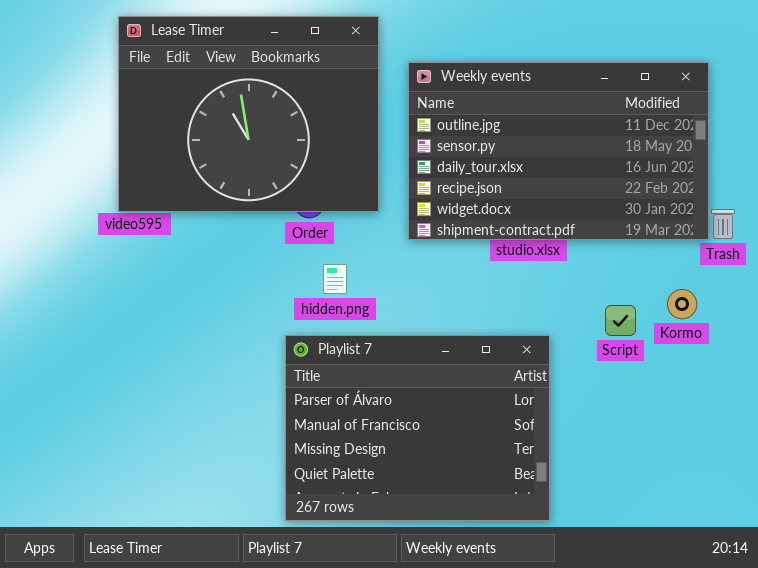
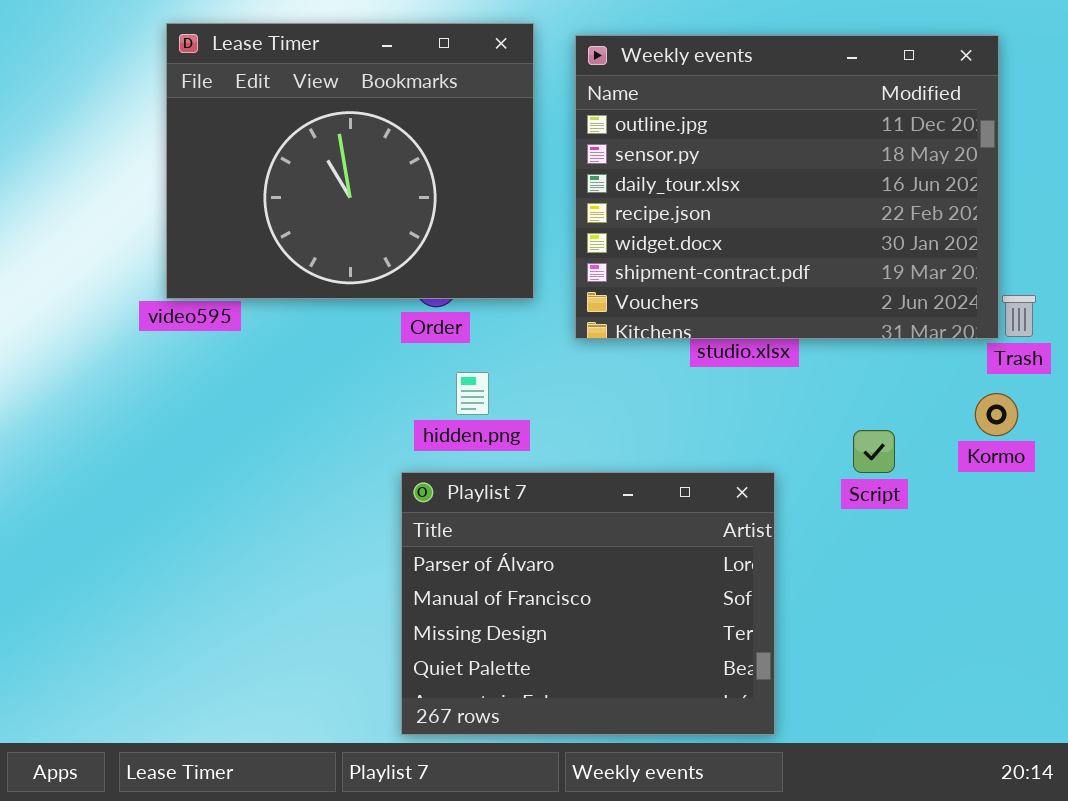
Weekly events: [408,62,709,240] -> [575,35,999,339], resized
Kormo: [667,289,697,319] -> [975,393,1018,436], moved

